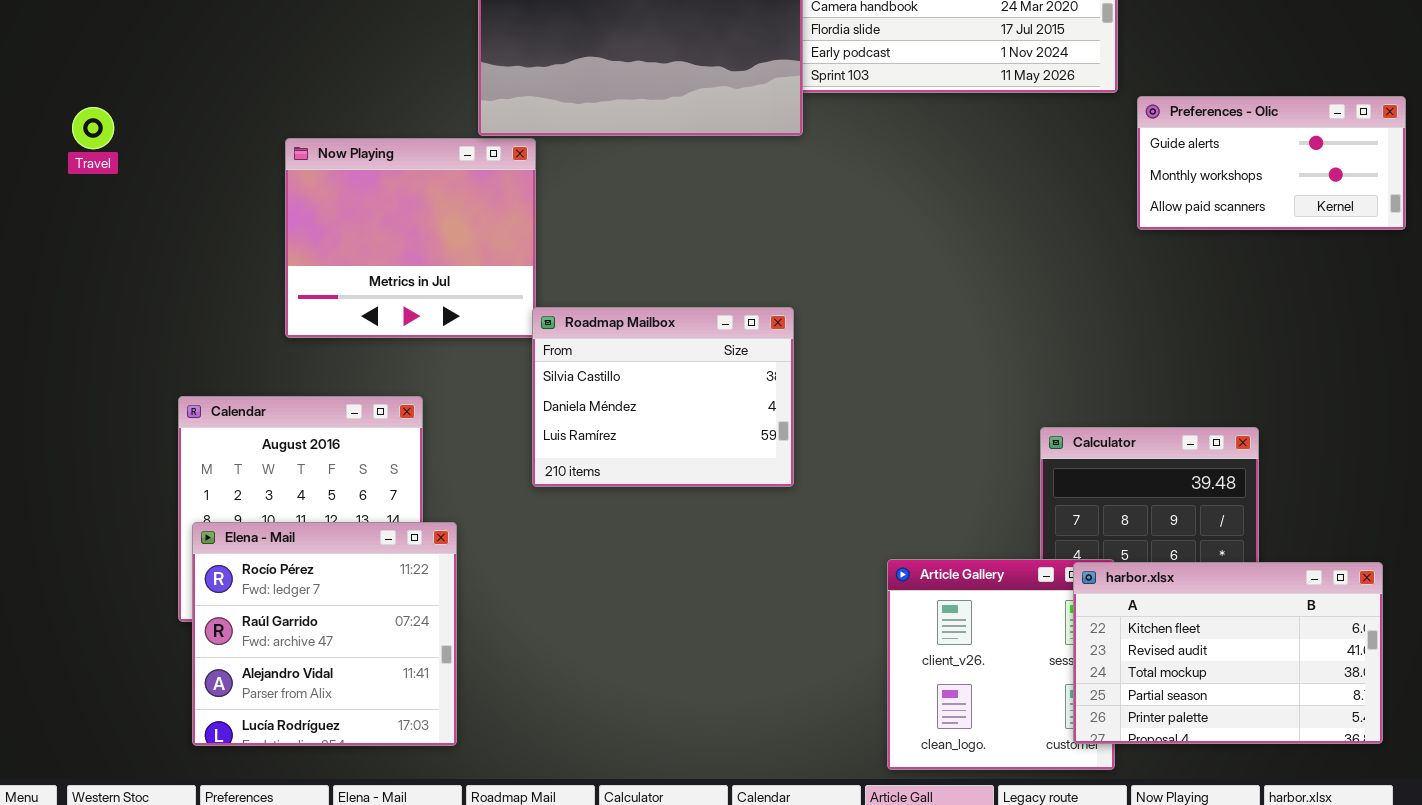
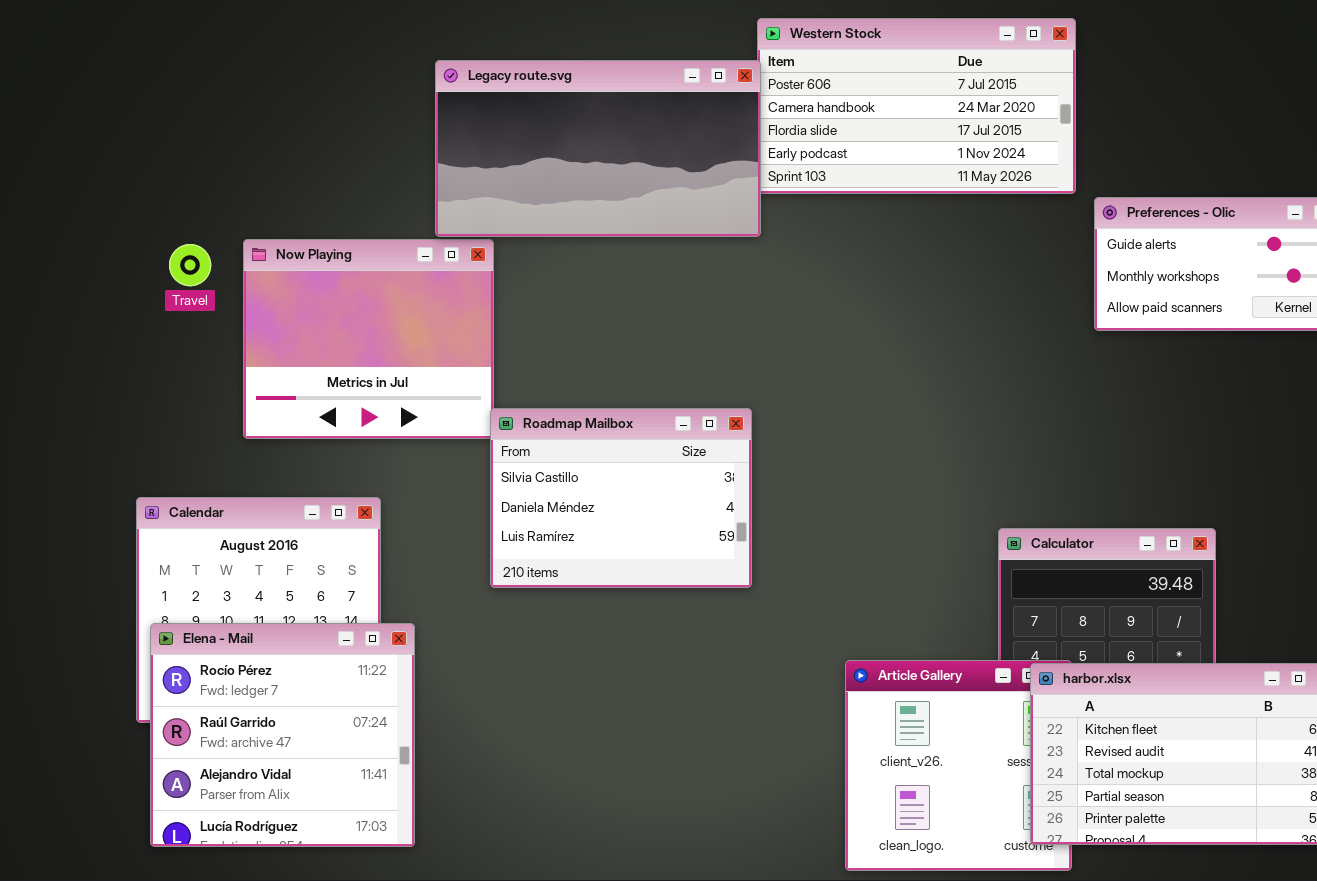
Travel: [72,107,114,149] -> [169,244,211,286], moved

